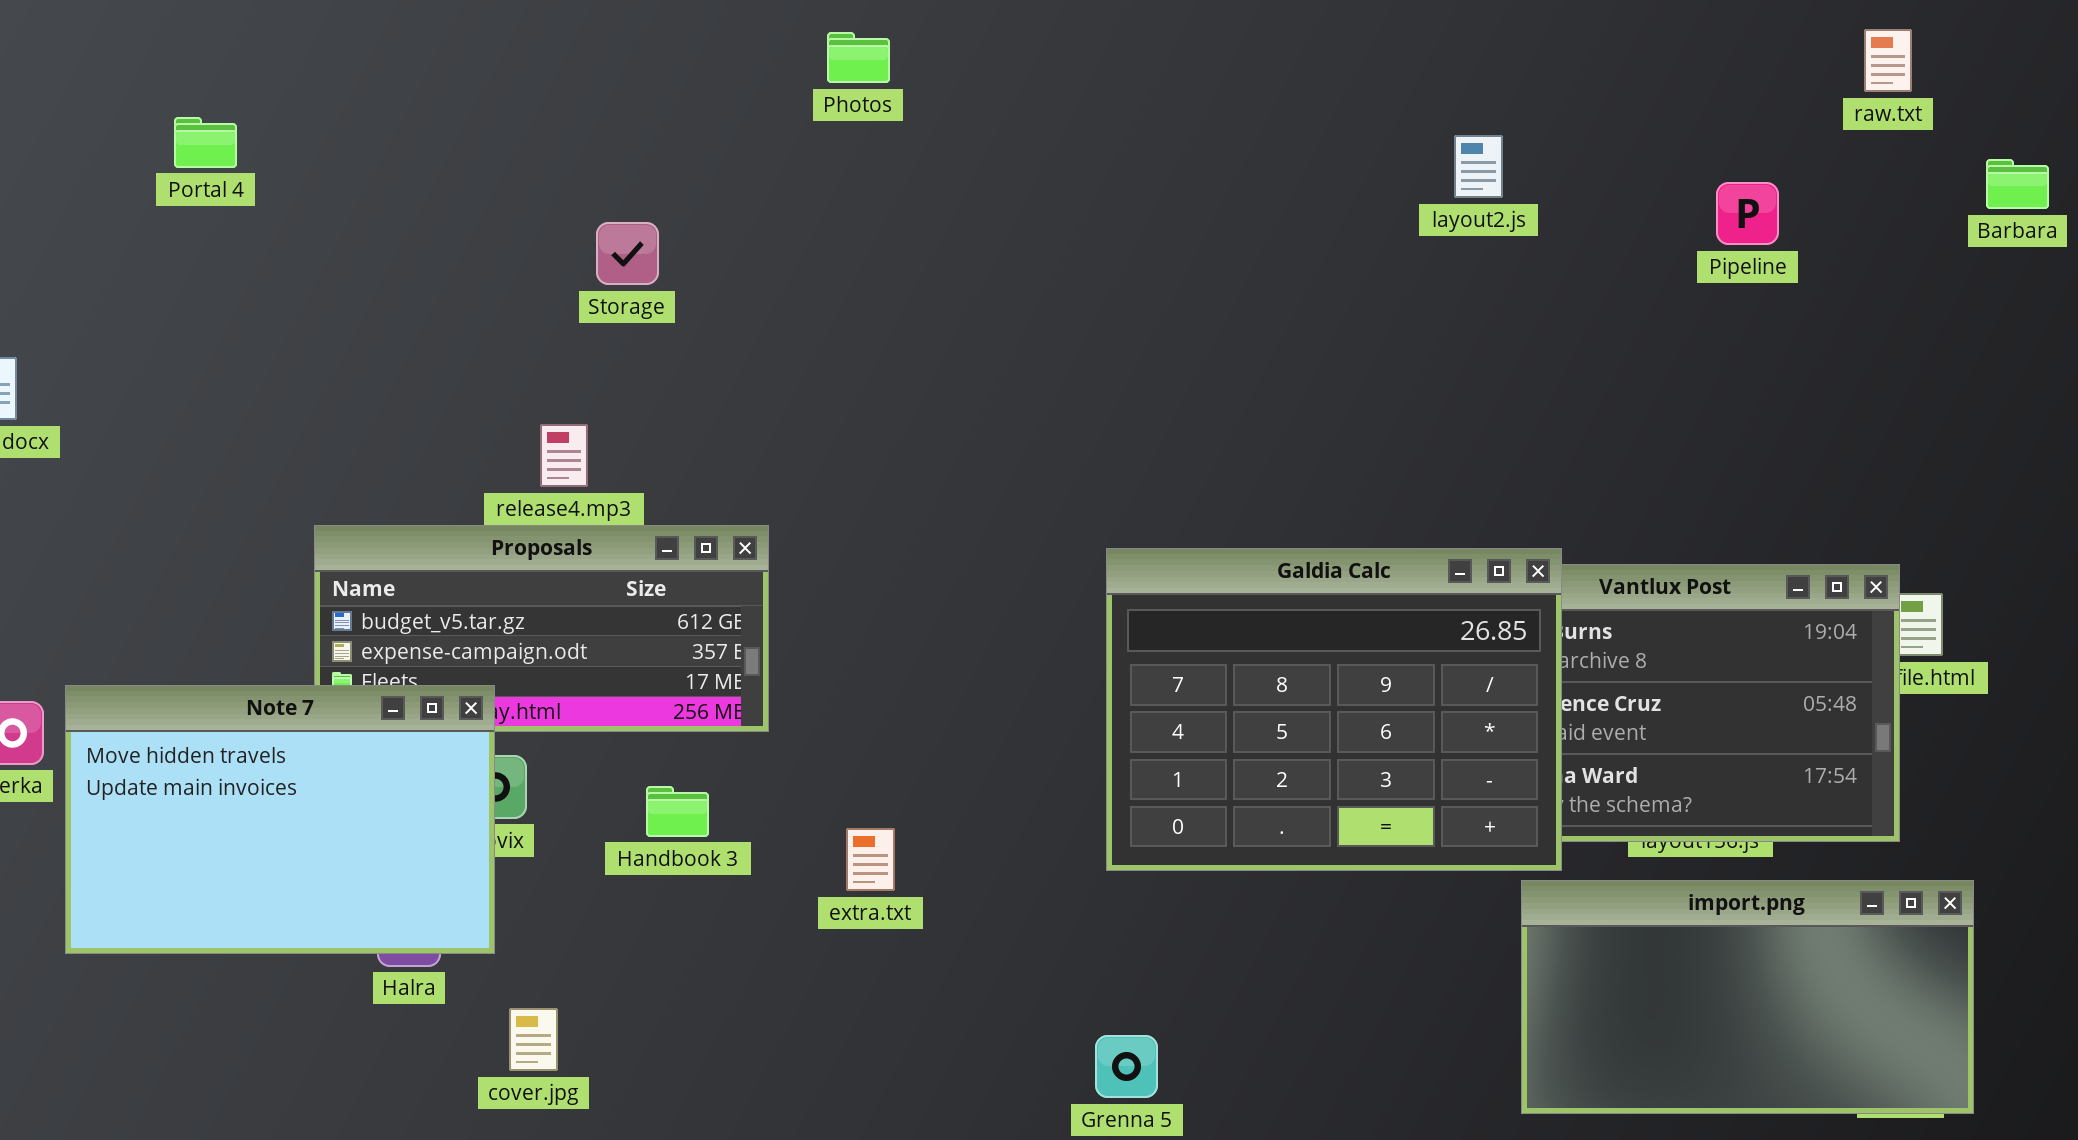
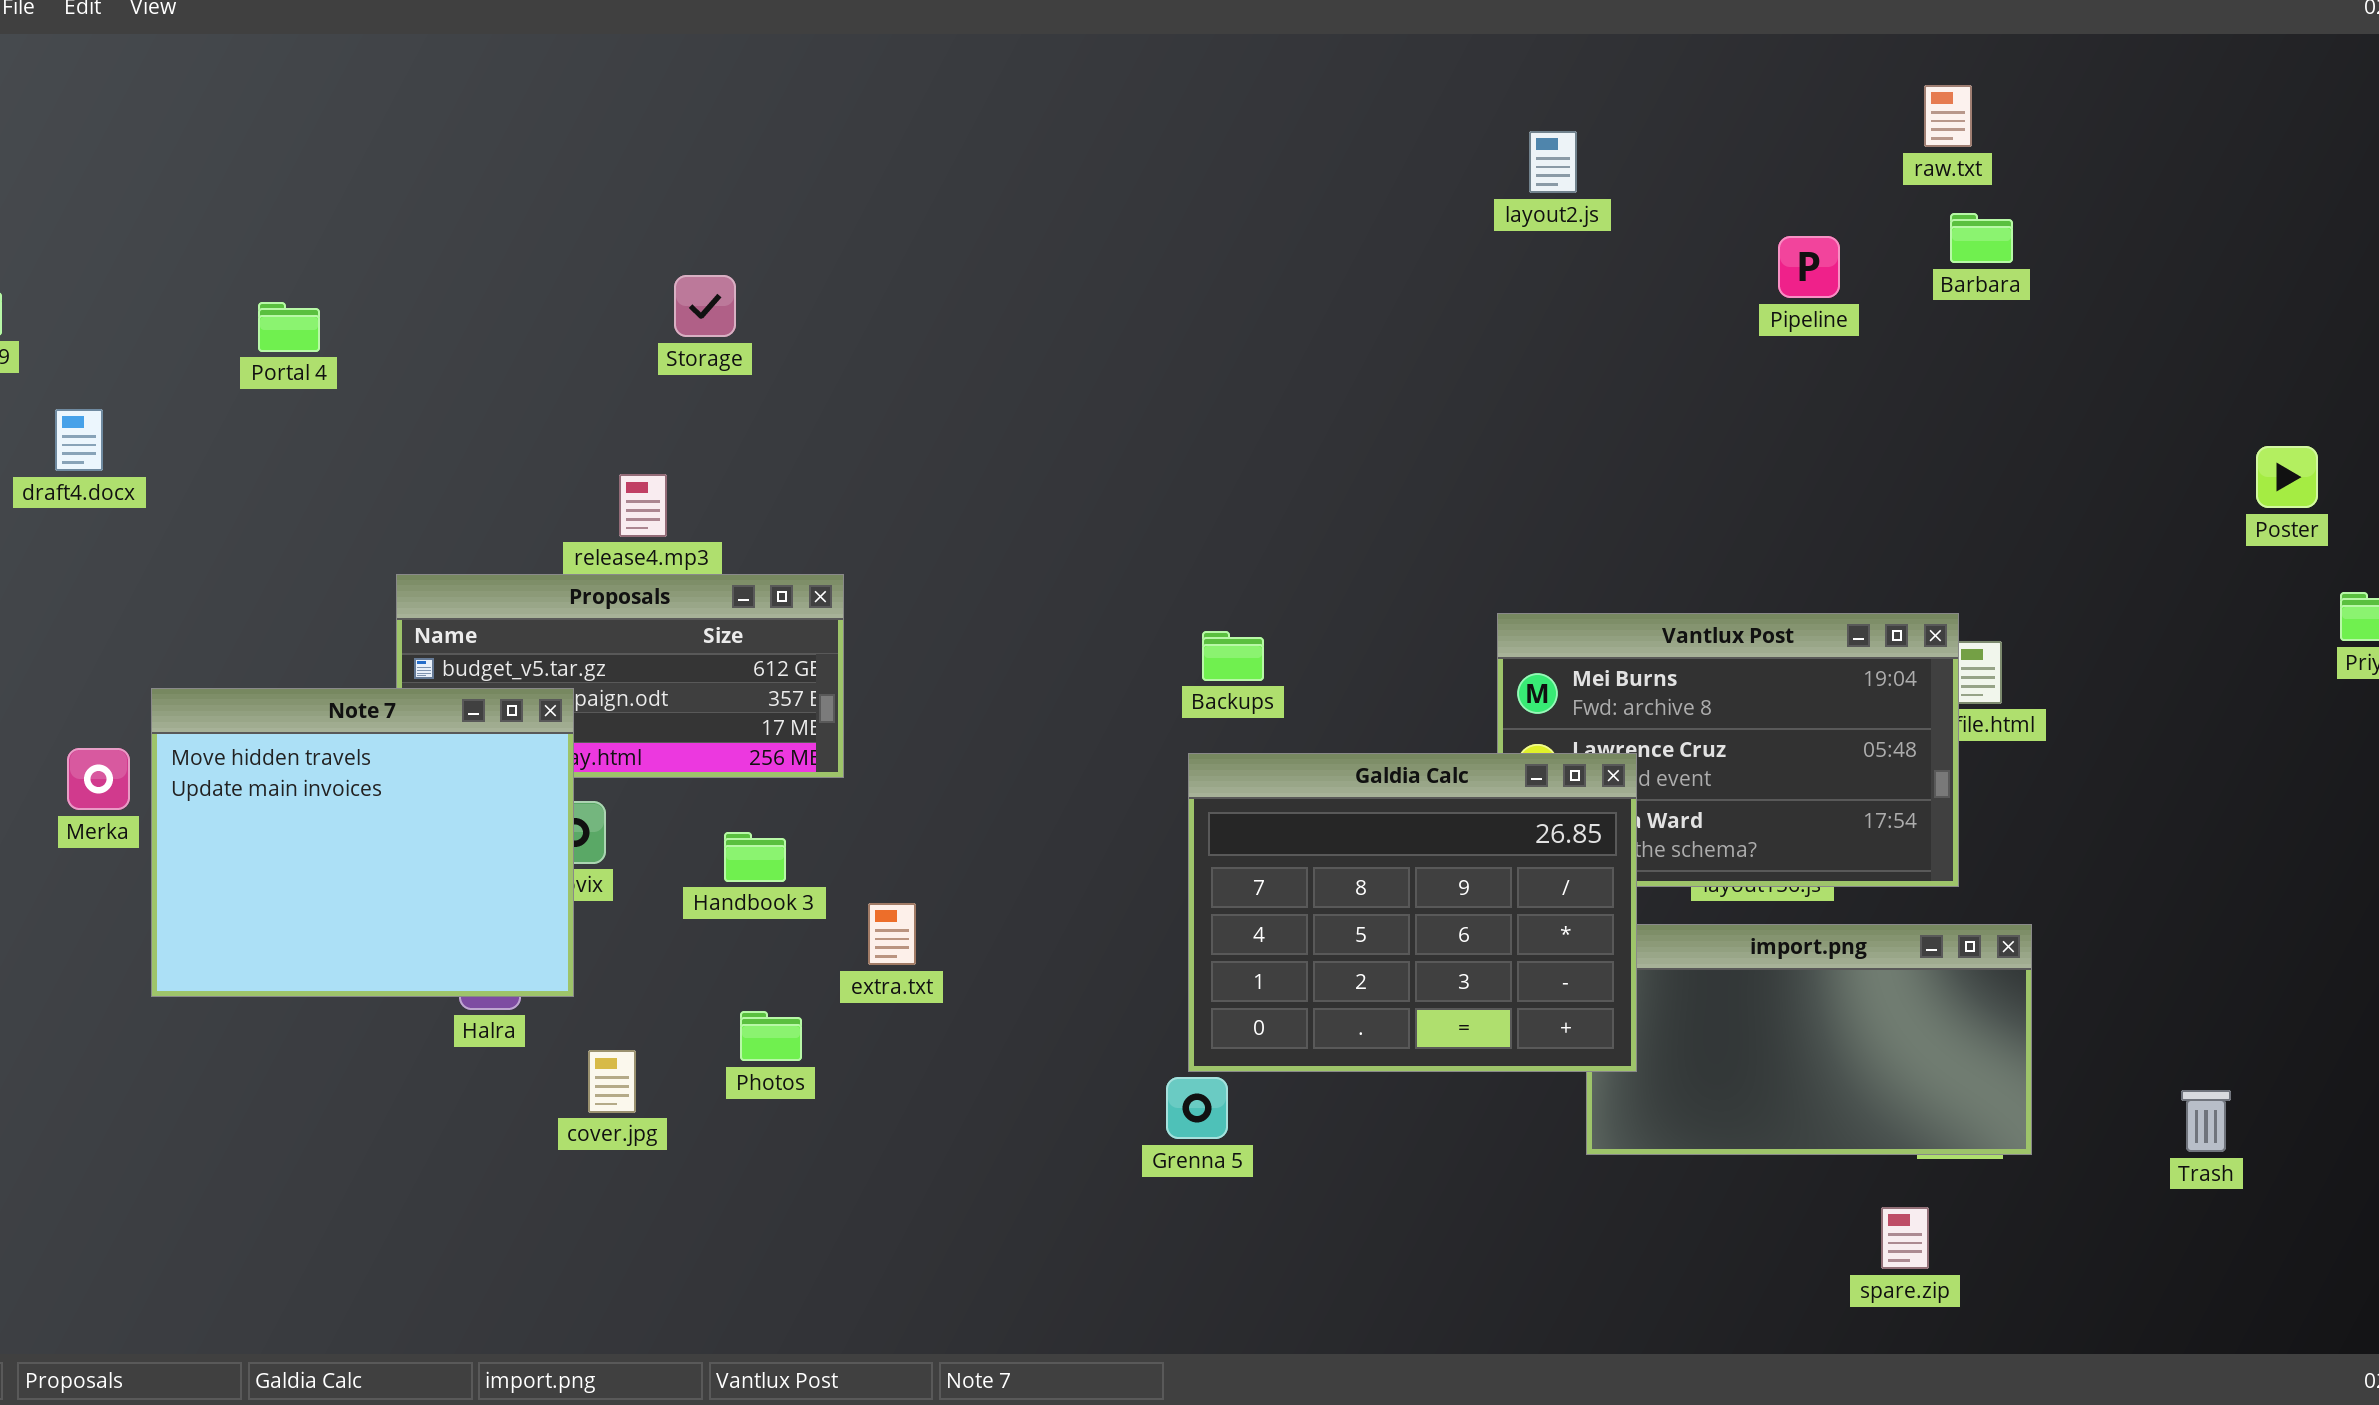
Photos: [827,32,890,83] -> [740,1011,802,1061], moved
Portal 4: [174,117,237,168] -> [258,302,320,352], moved
layout2.js: [1454,135,1503,198] -> [1529,131,1577,193], moved
Barbara: [1986,159,2049,209] -> [1950,213,2013,263], moved
Galdia Calc: [1106,548,1562,871] -> [1188,753,1637,1072], moved
Note 7: [65,685,495,954] -> [151,688,574,997], resized
extra.txt: [846,828,895,891] -> [868,903,916,965], moved

